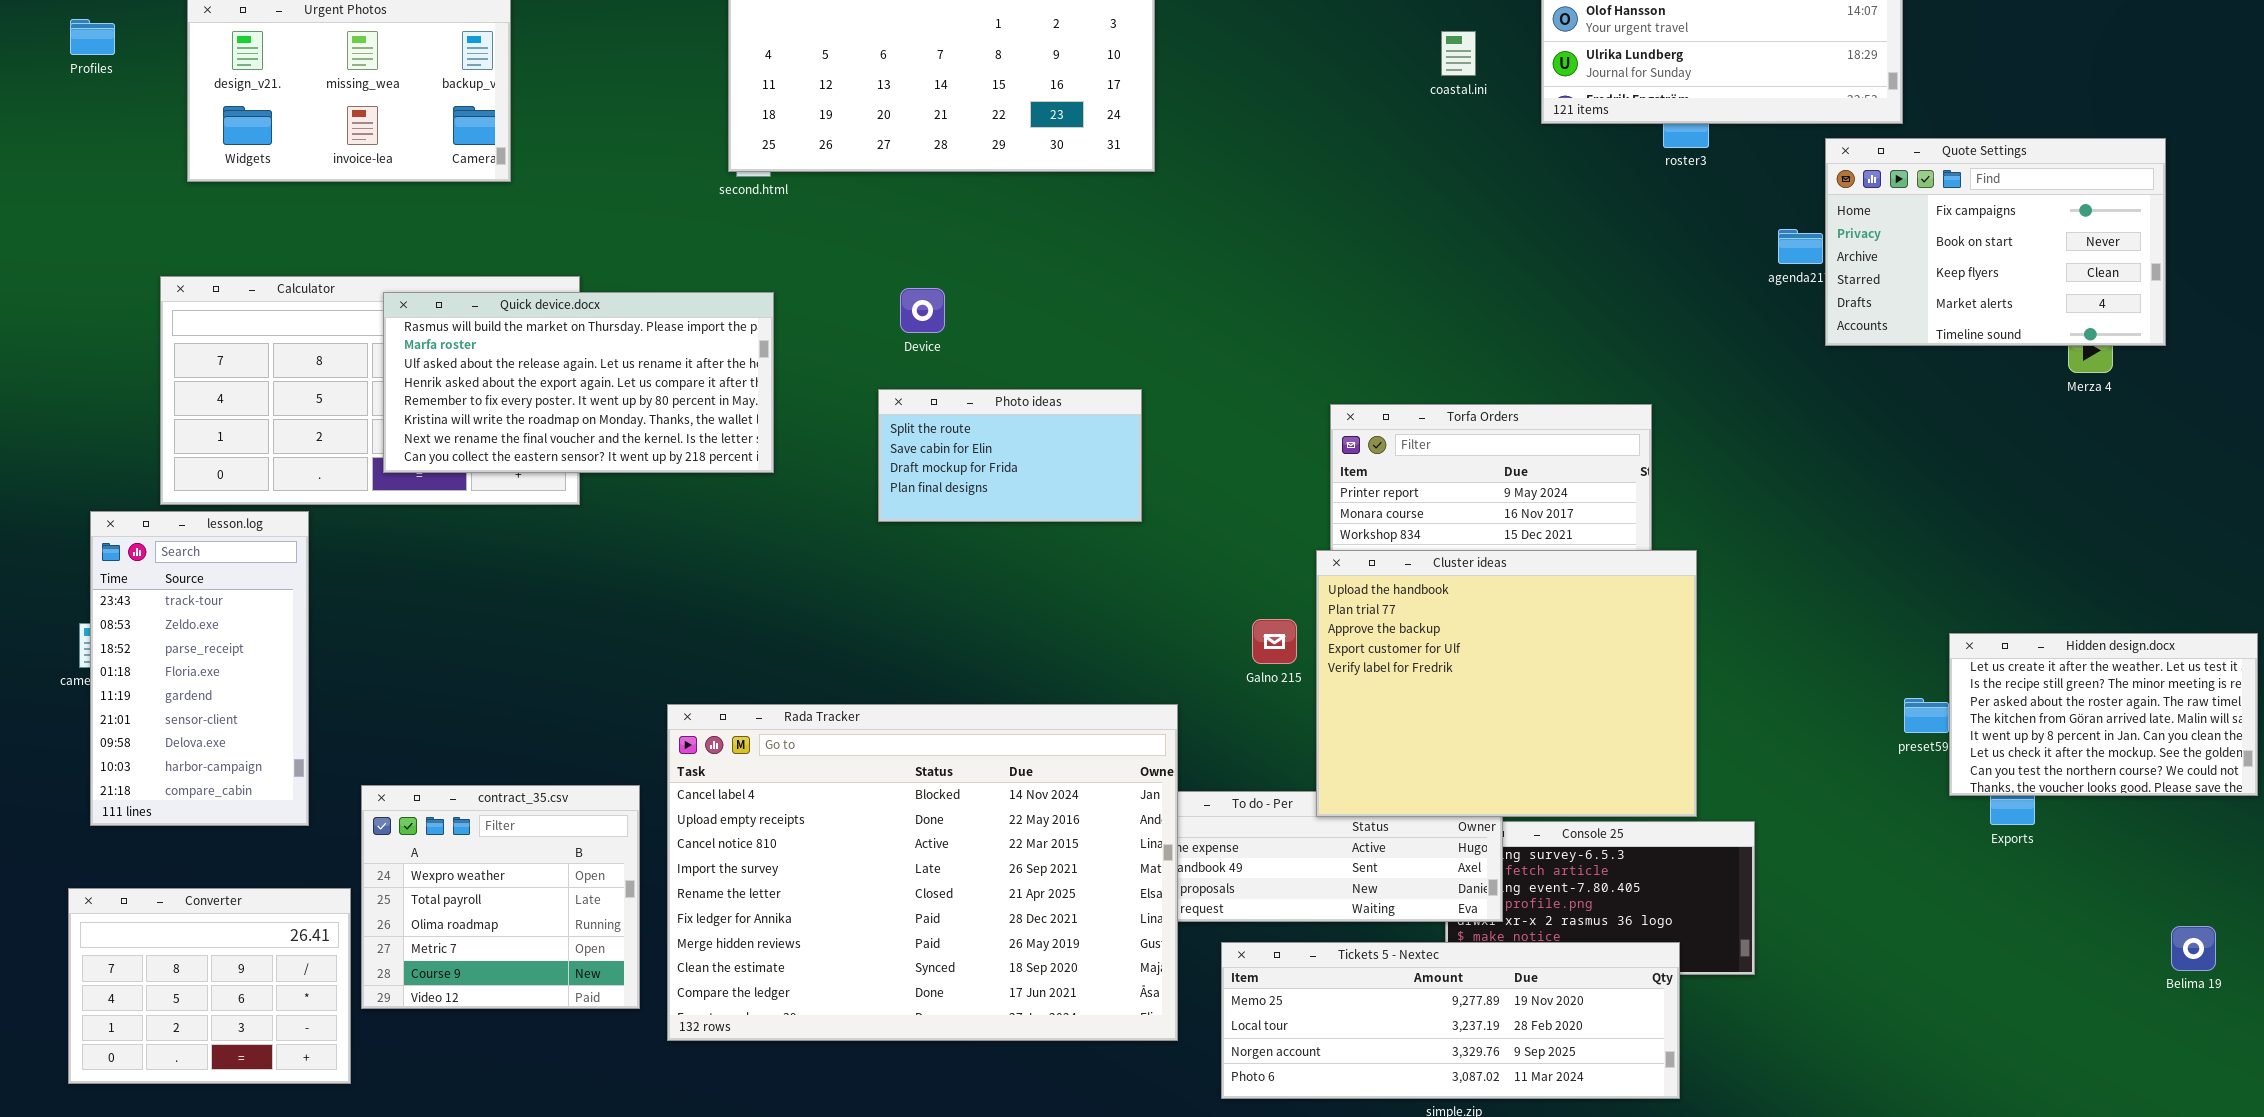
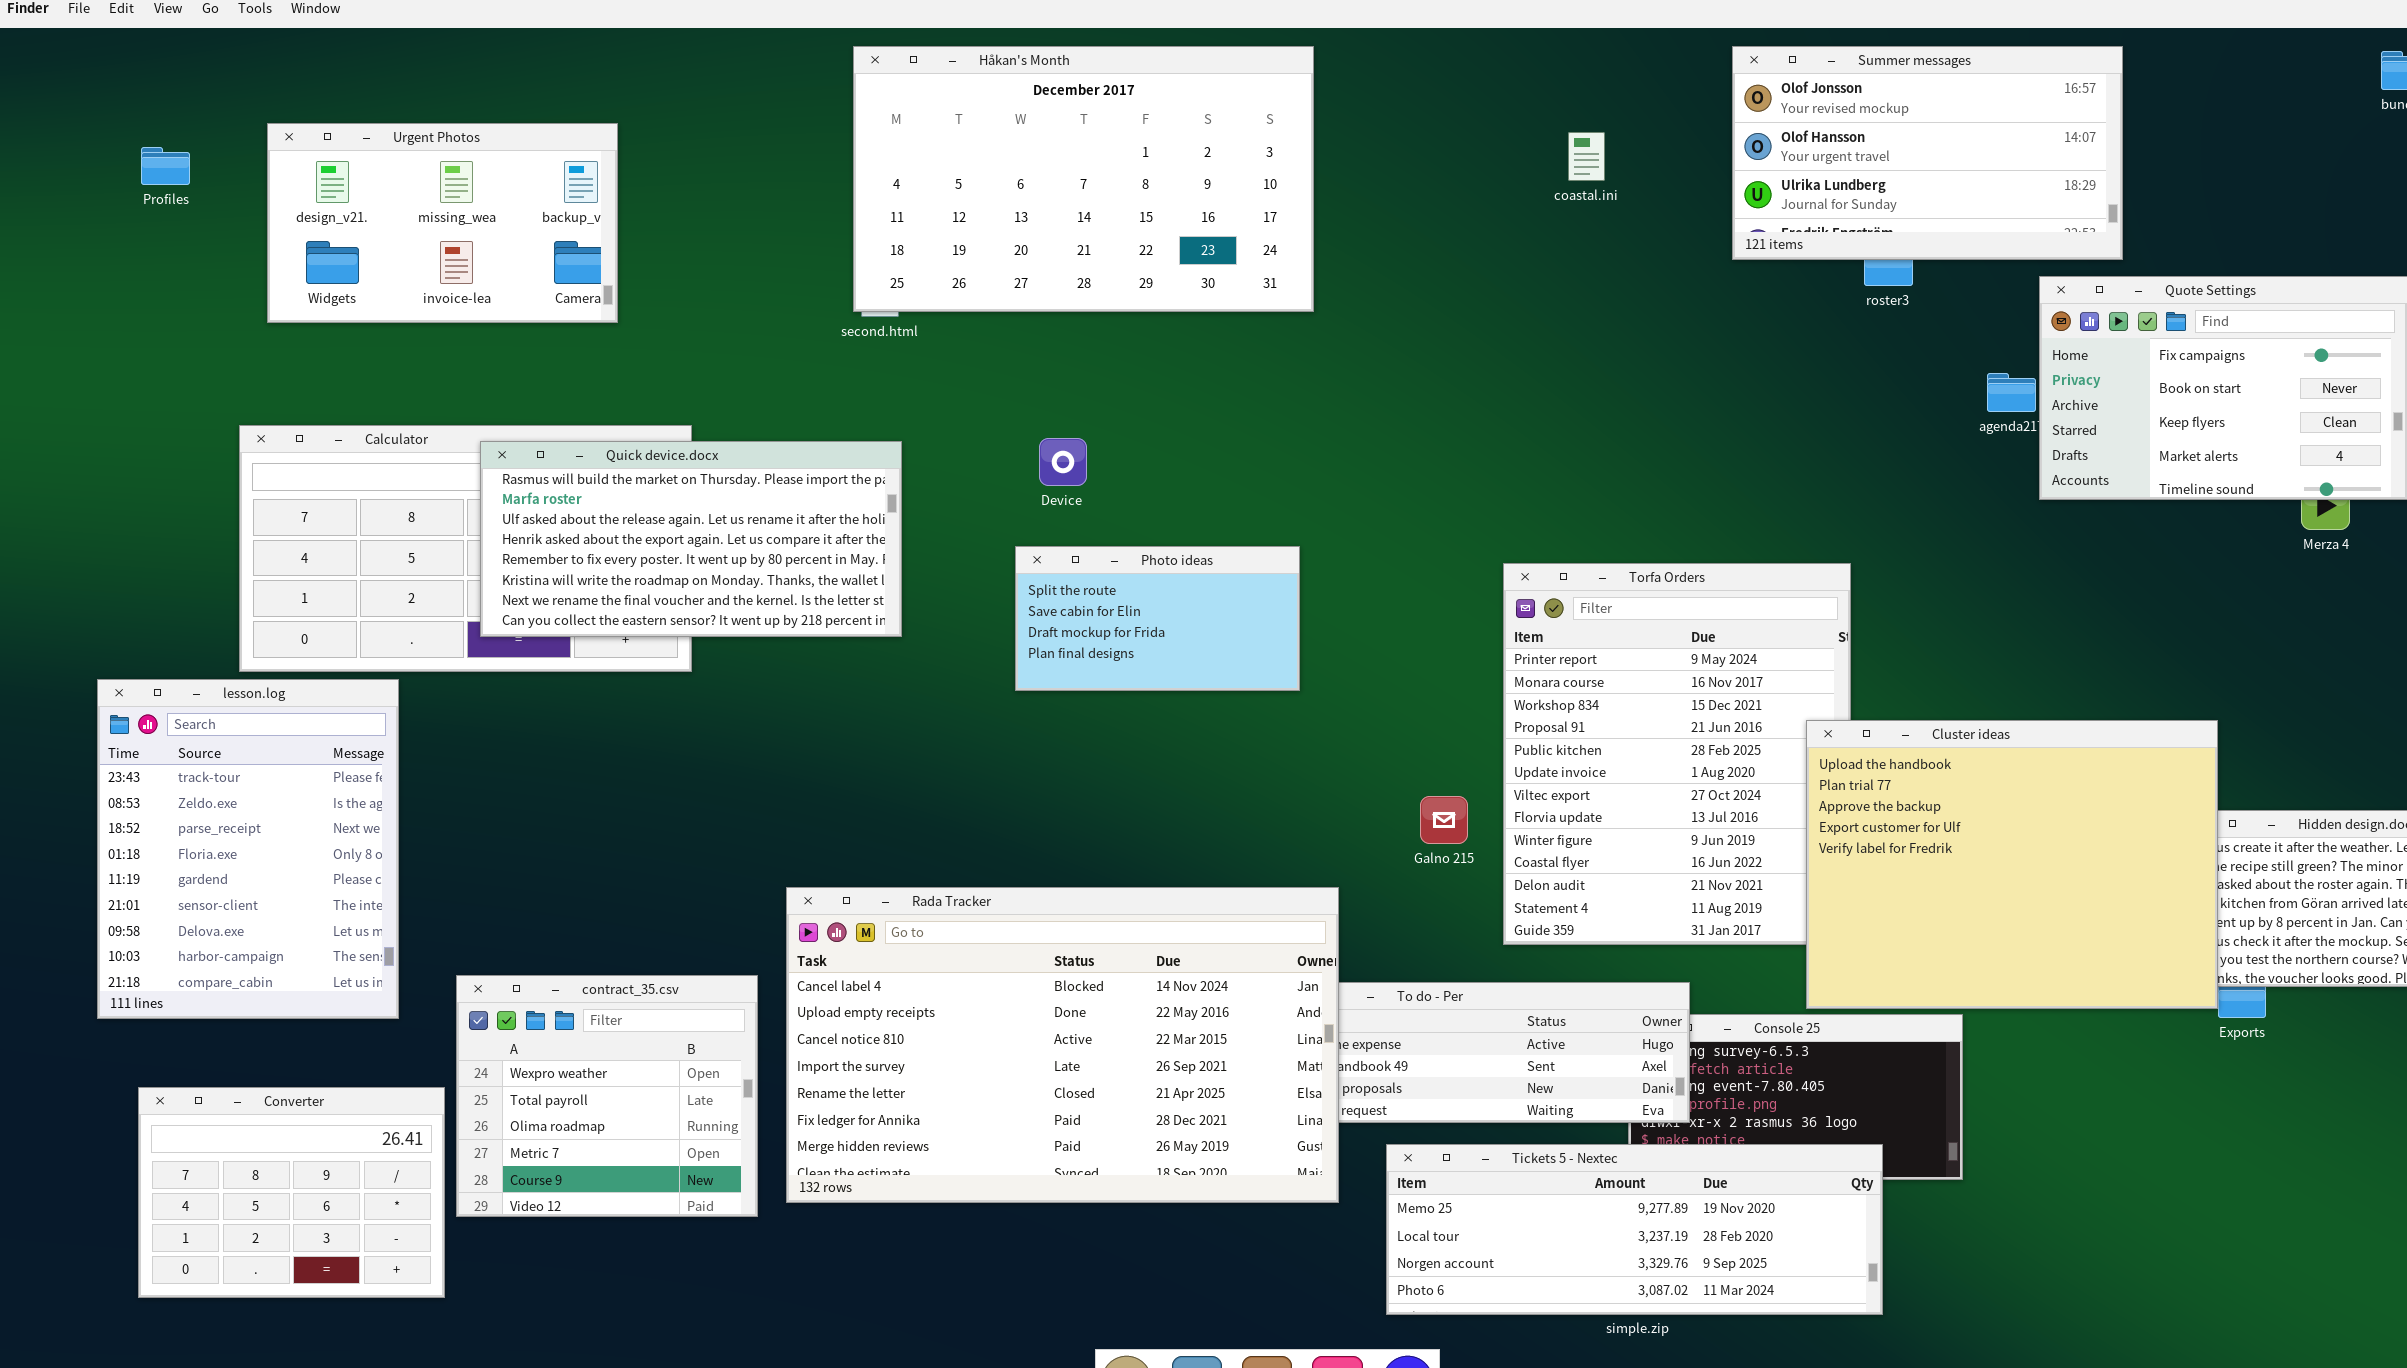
coastal.ini: [1441,31,1476,76] -> [1568,132,1605,181], moved
lesson.log: [90,511,309,826] -> [97,679,399,1019], resized
Cluster ideas: [1316,550,1697,817] -> [1806,720,2218,1009], moved
Rada Tracker: [667,704,1178,1041] -> [786,887,1339,1203], resized

